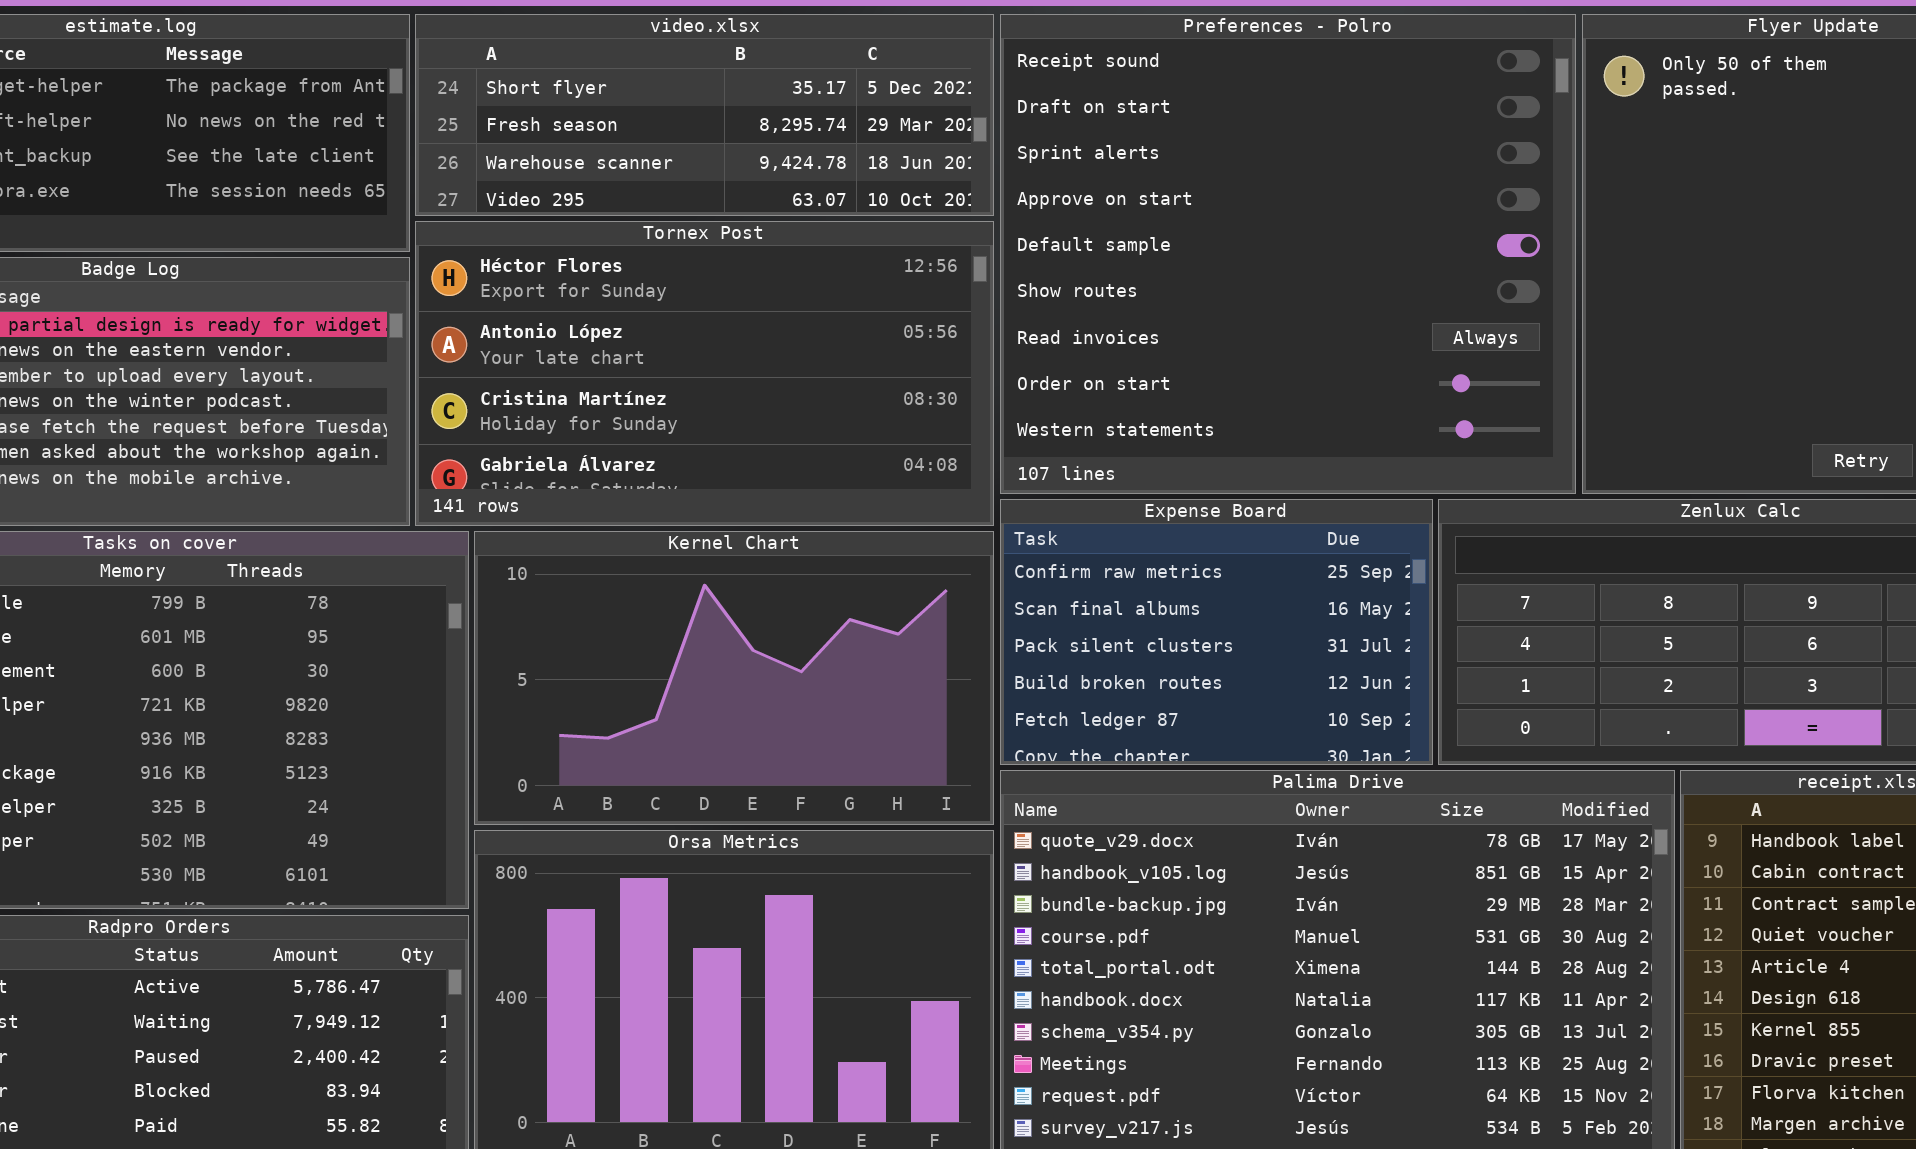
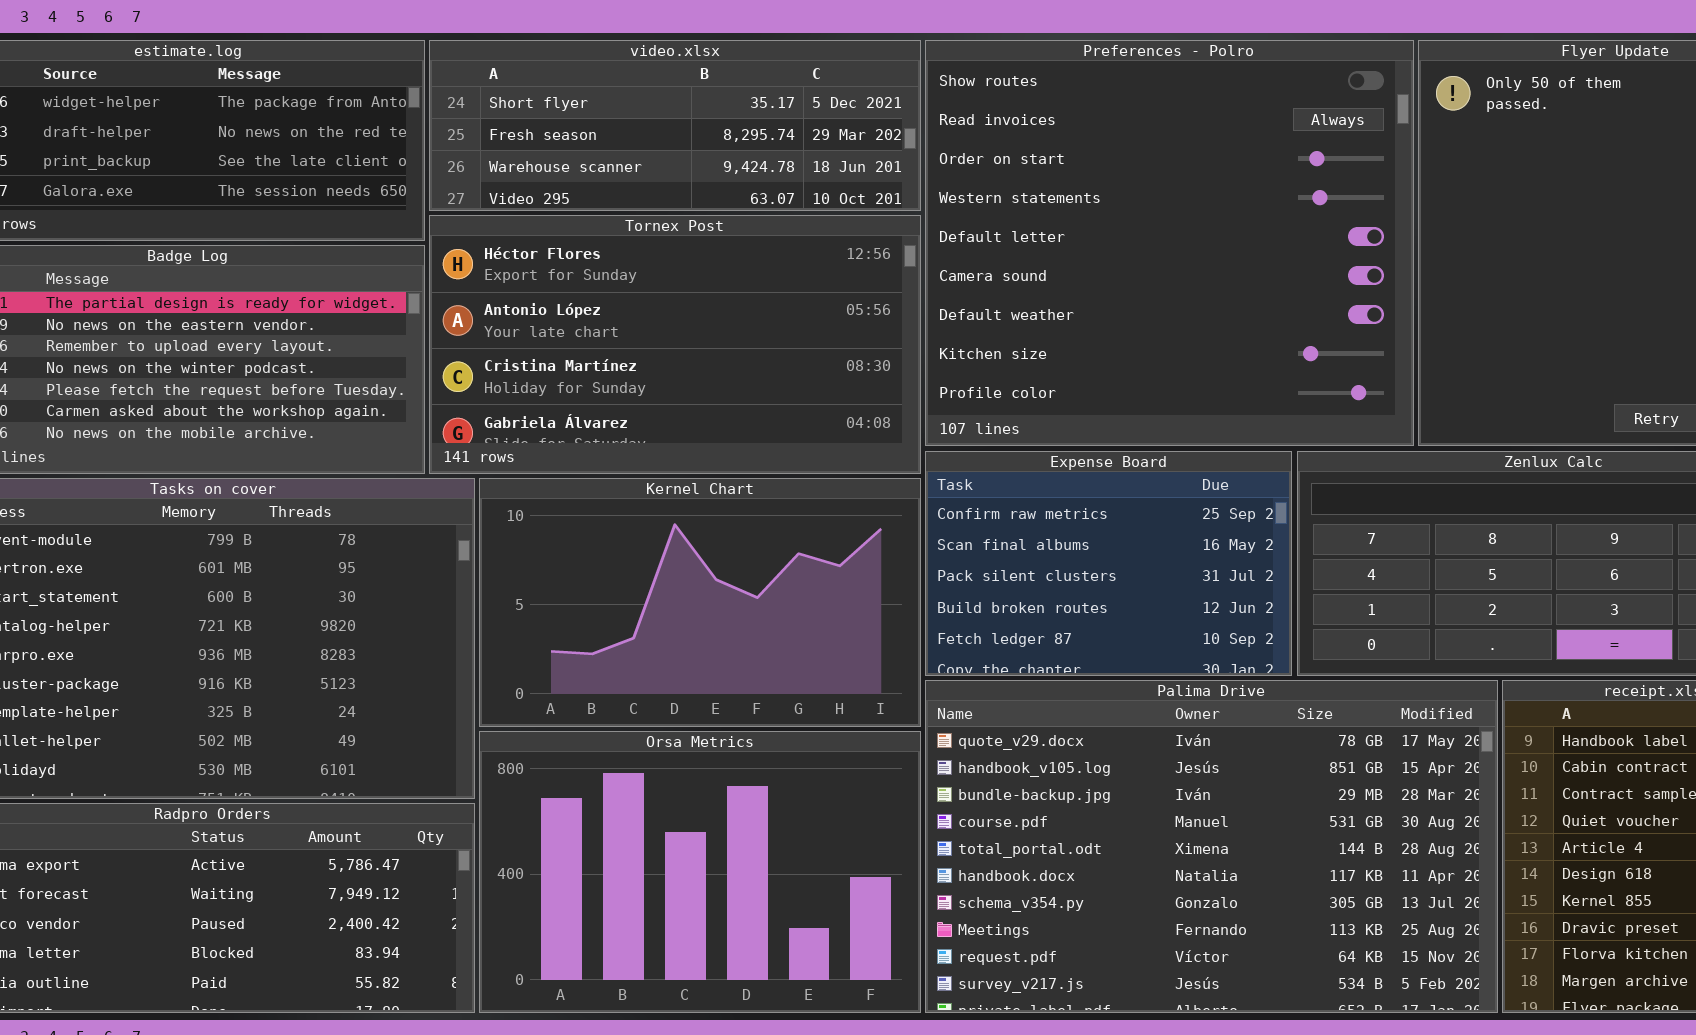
Preferences - Polro: [1000,14,1576,494] -> [925,40,1414,446], scrolled down 5 rows

